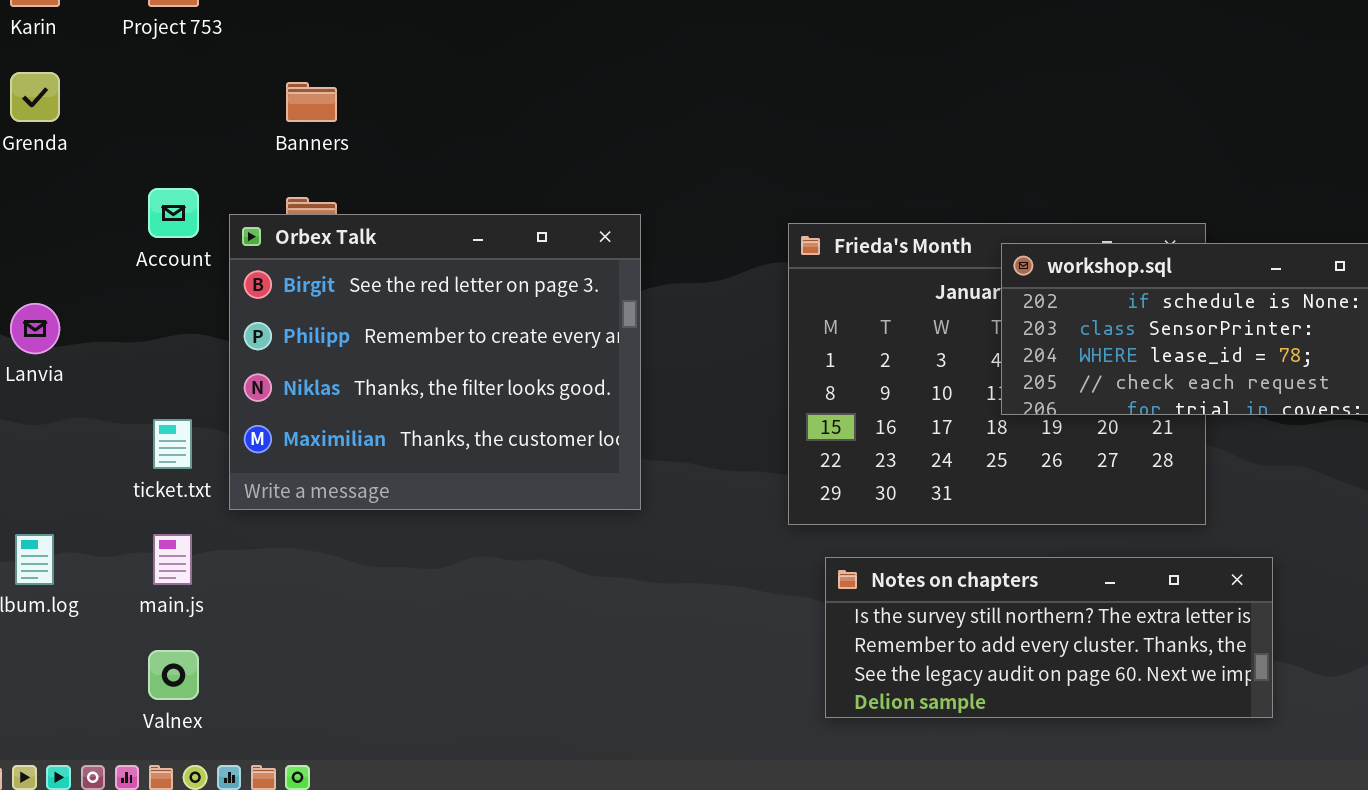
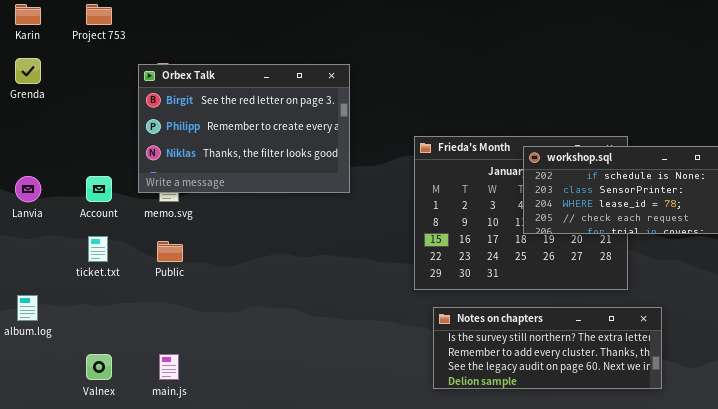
Account: [148,188,199,238] -> [86,176,112,202], moved
Orbex Talk: [229,214,641,510] -> [138,64,350,193], moved, resized
main.js: [153,534,192,585] -> [159,354,179,380], moved

